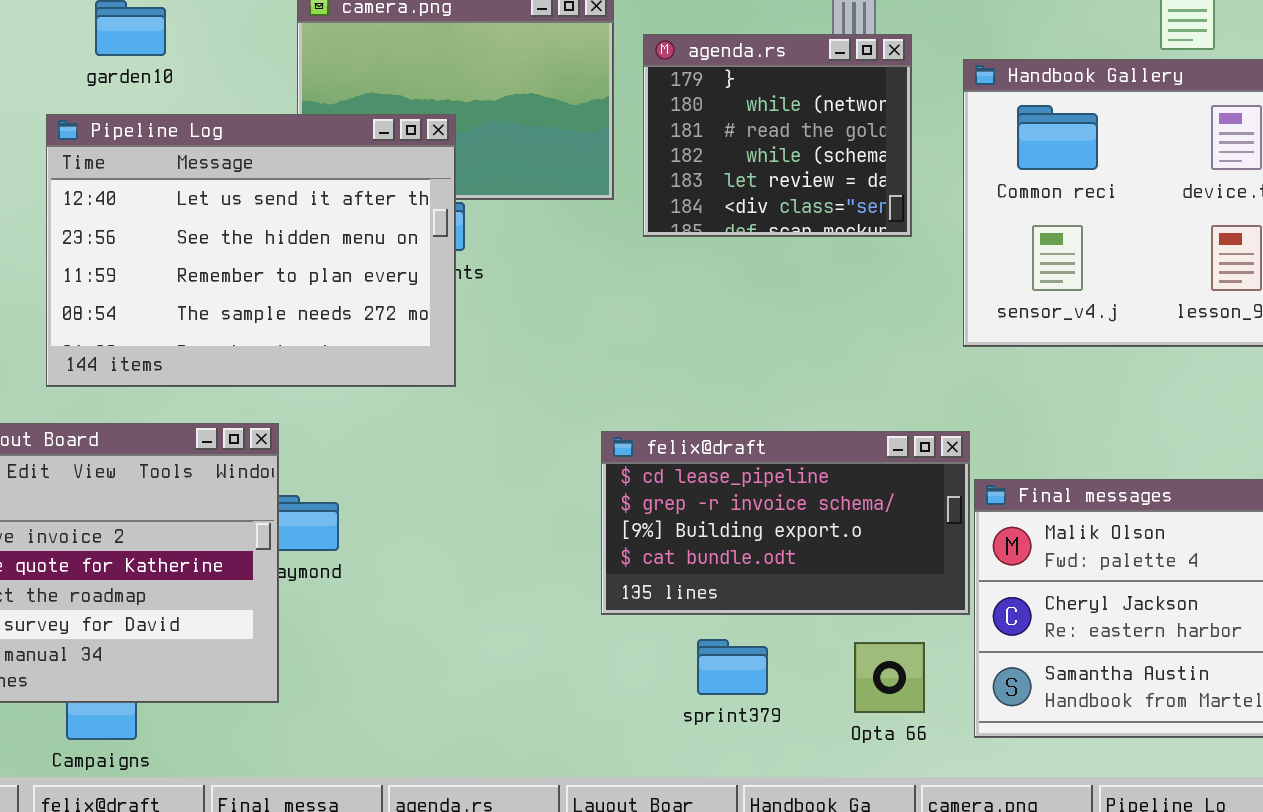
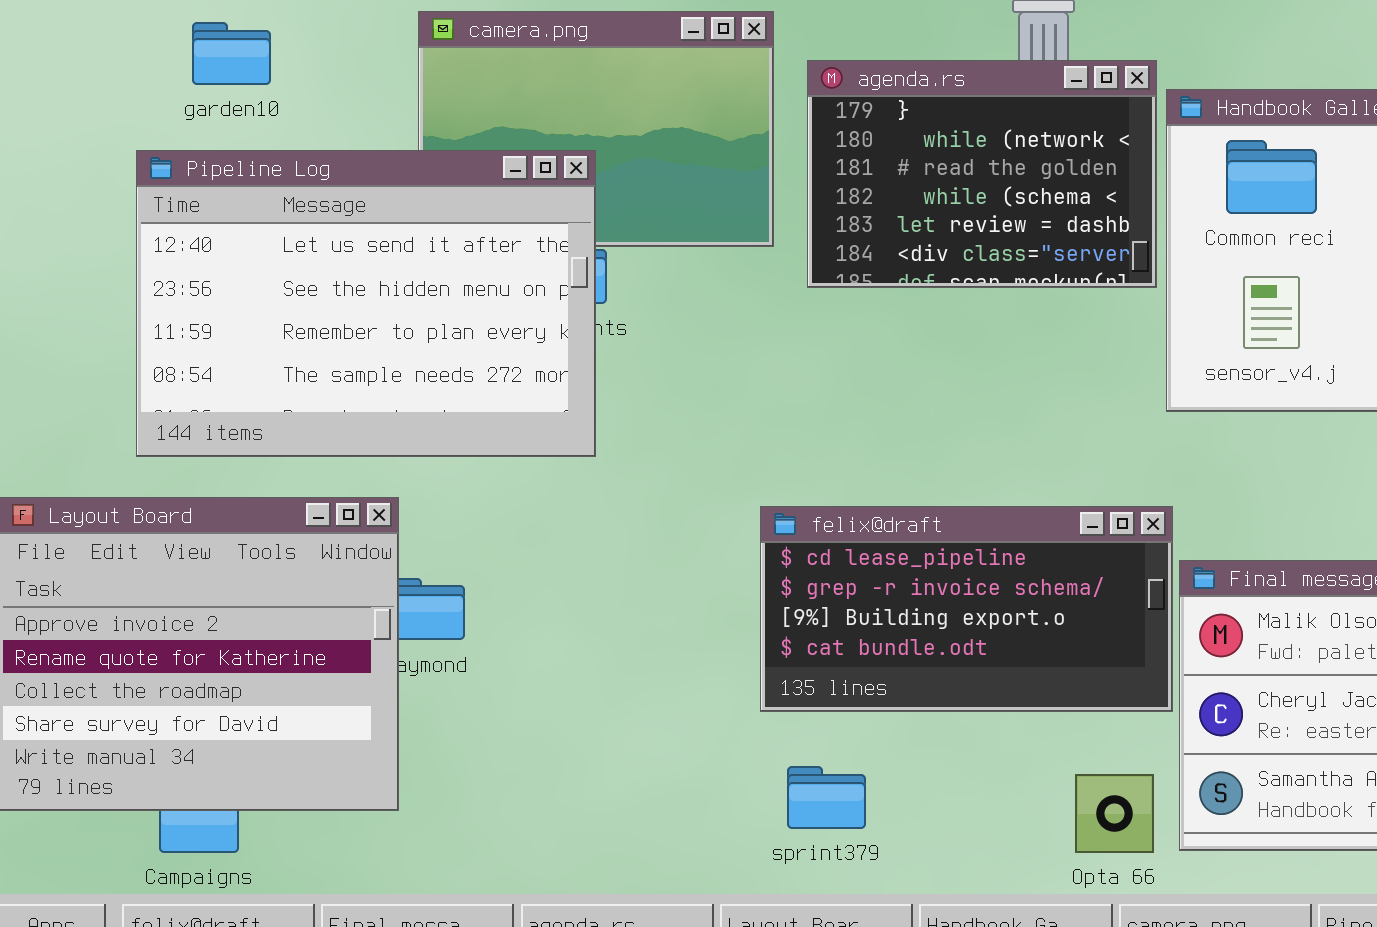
agenda.rs: [643,34,912,237] -> [807,60,1157,288], resized
sprint379: [697,639,768,695] -> [787,766,866,829], moved
Opta 66: [854,642,925,713] -> [1075,774,1154,853], moved

